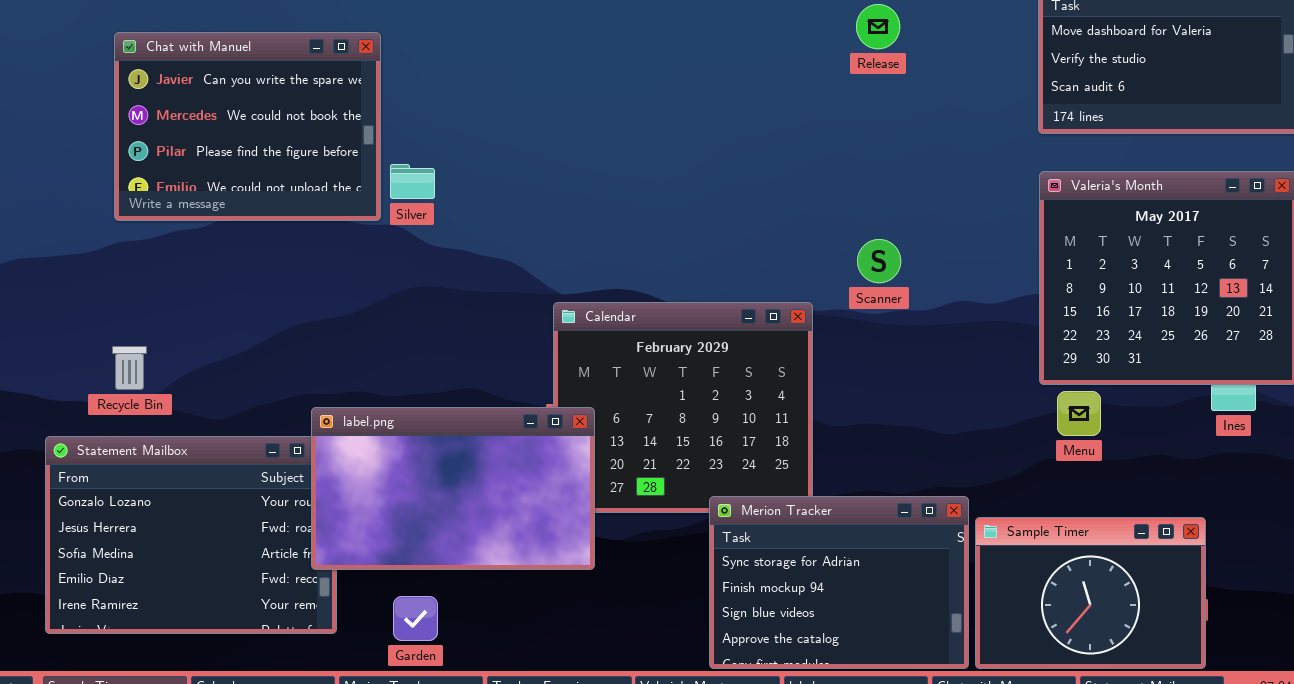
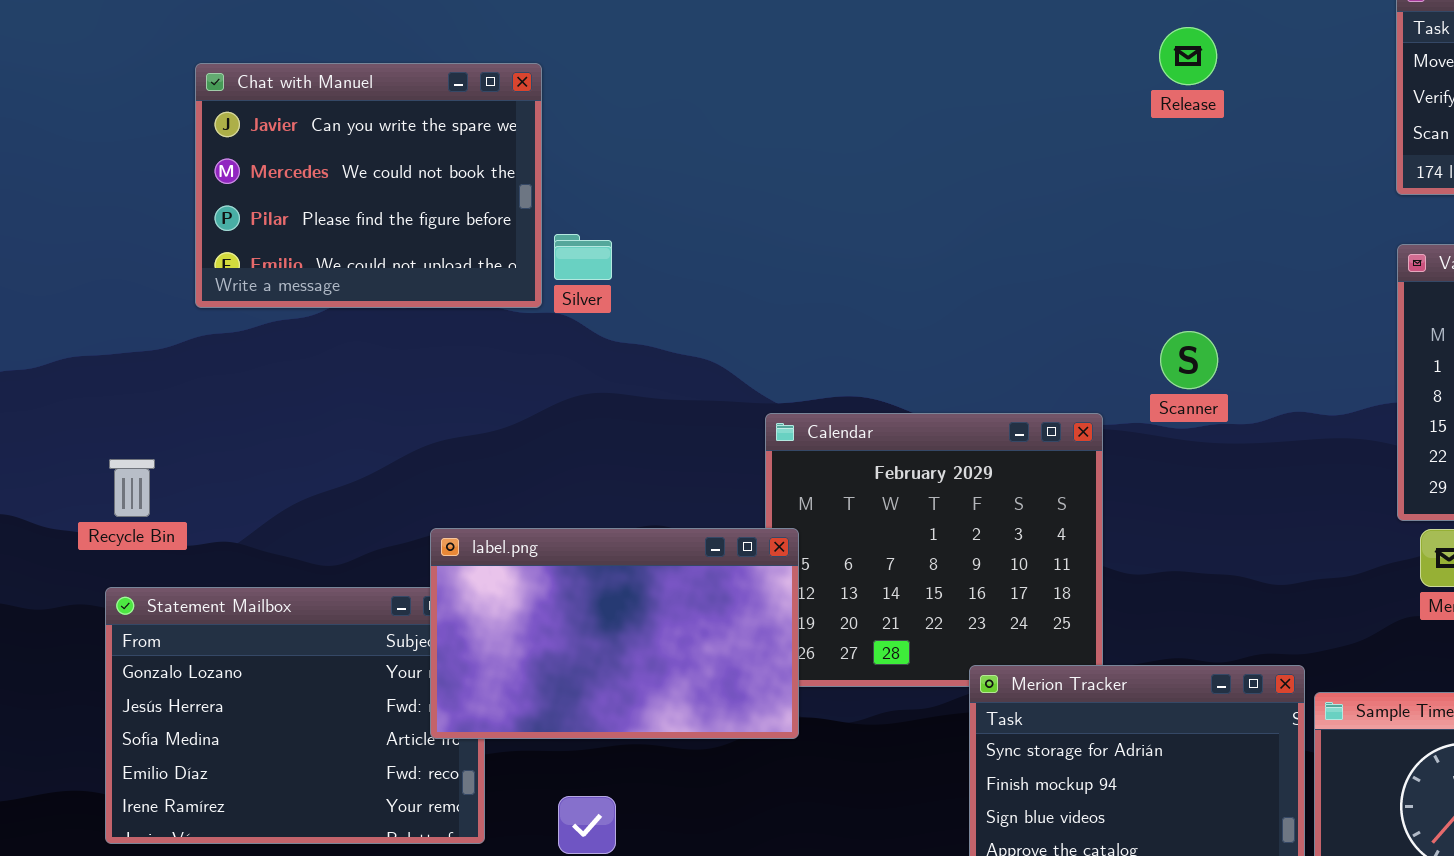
Recycle Bin: [112,346,147,390] -> [109,459,155,517], moved
label.png: [311,407,595,570] -> [430,528,799,739], moved

